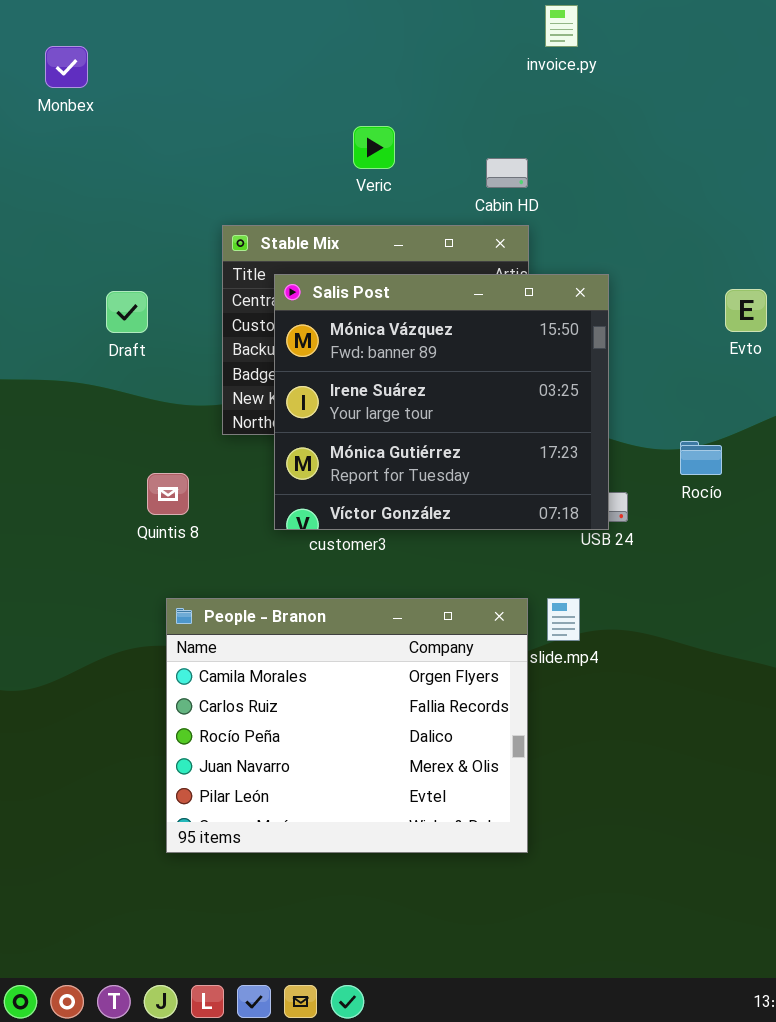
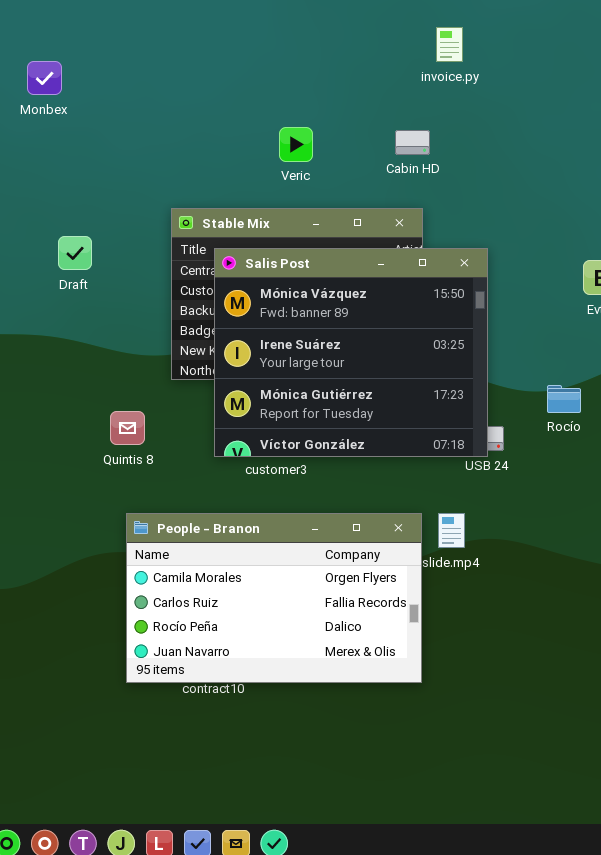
Cabin HD: [486,158,528,188] -> [395,130,430,155], moved
Draft: [106,291,148,333] -> [58,236,92,270], moved
People - Branon: [166,598,528,853] -> [126,513,422,683], resized

